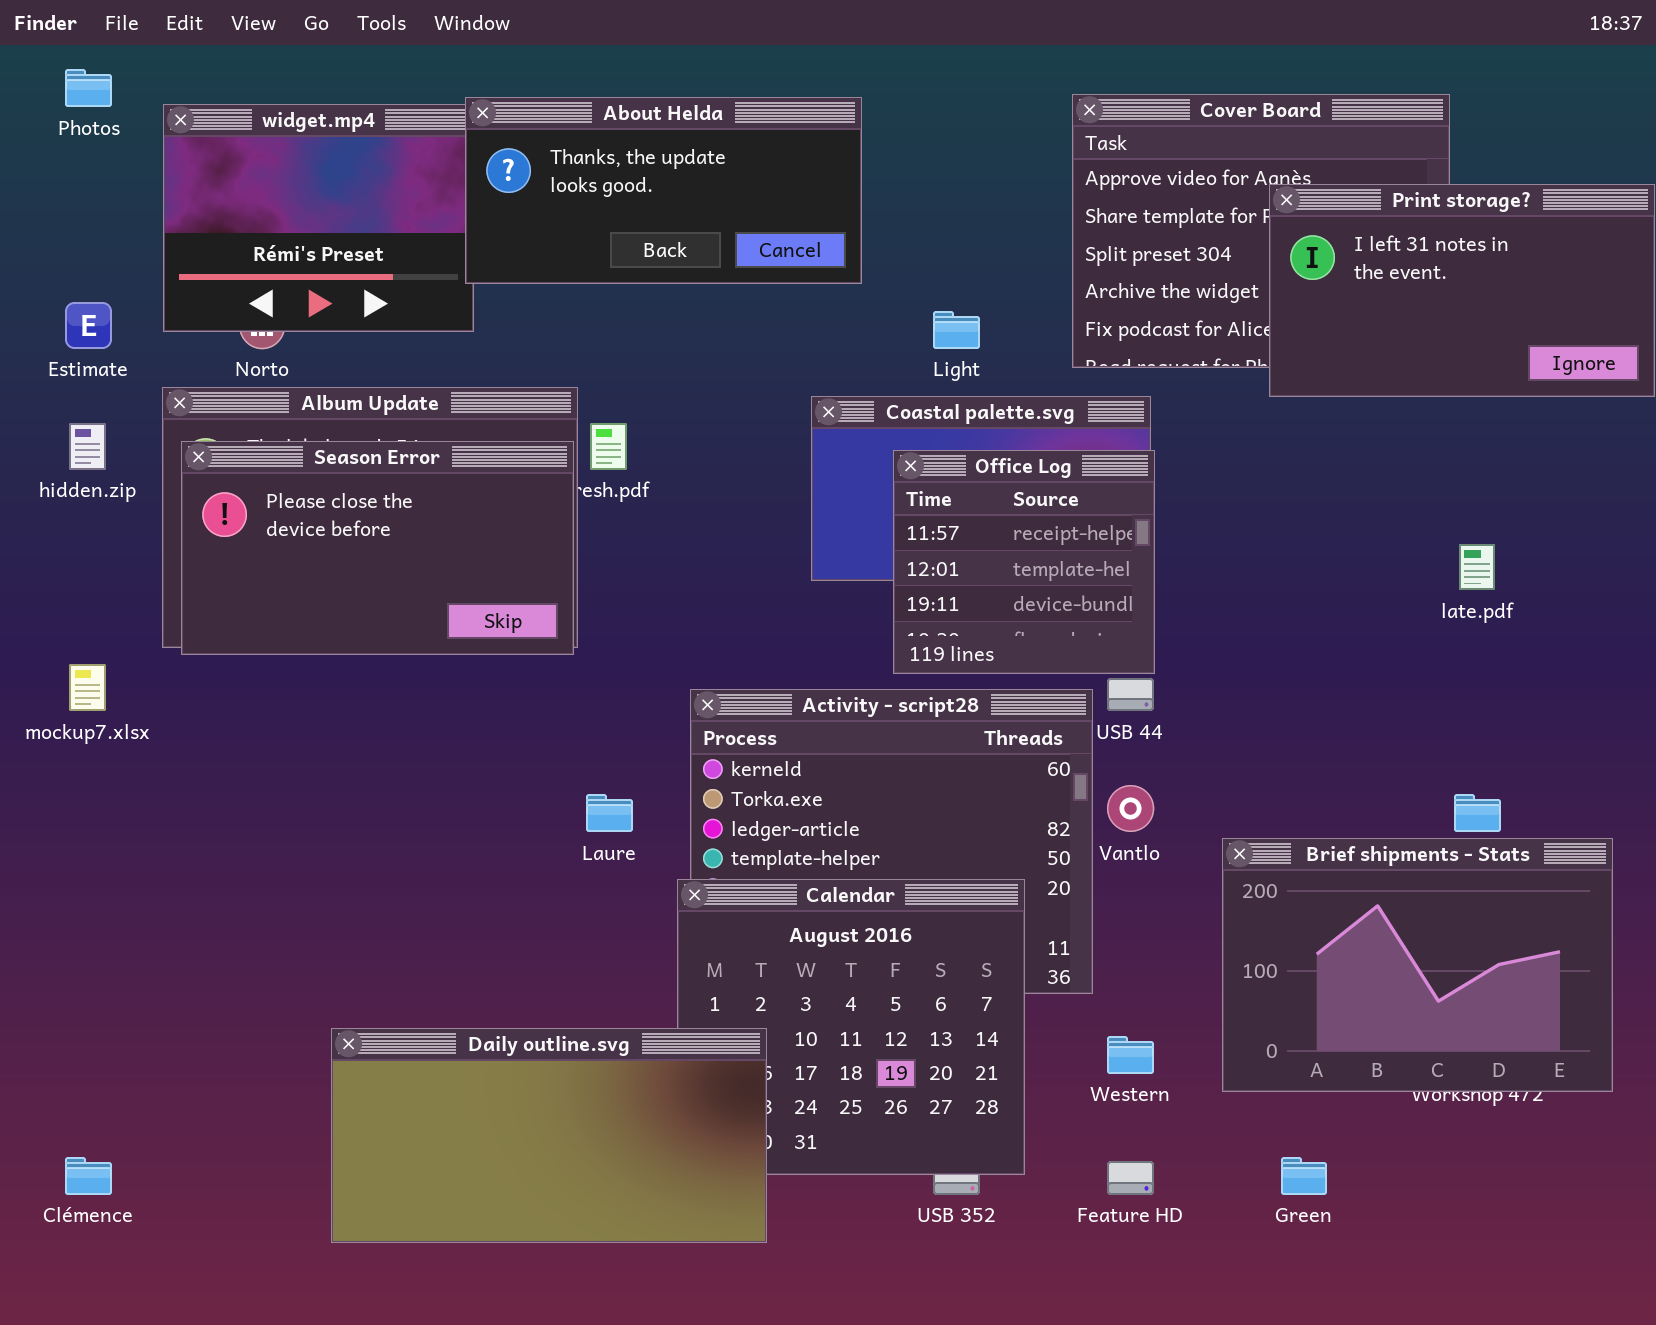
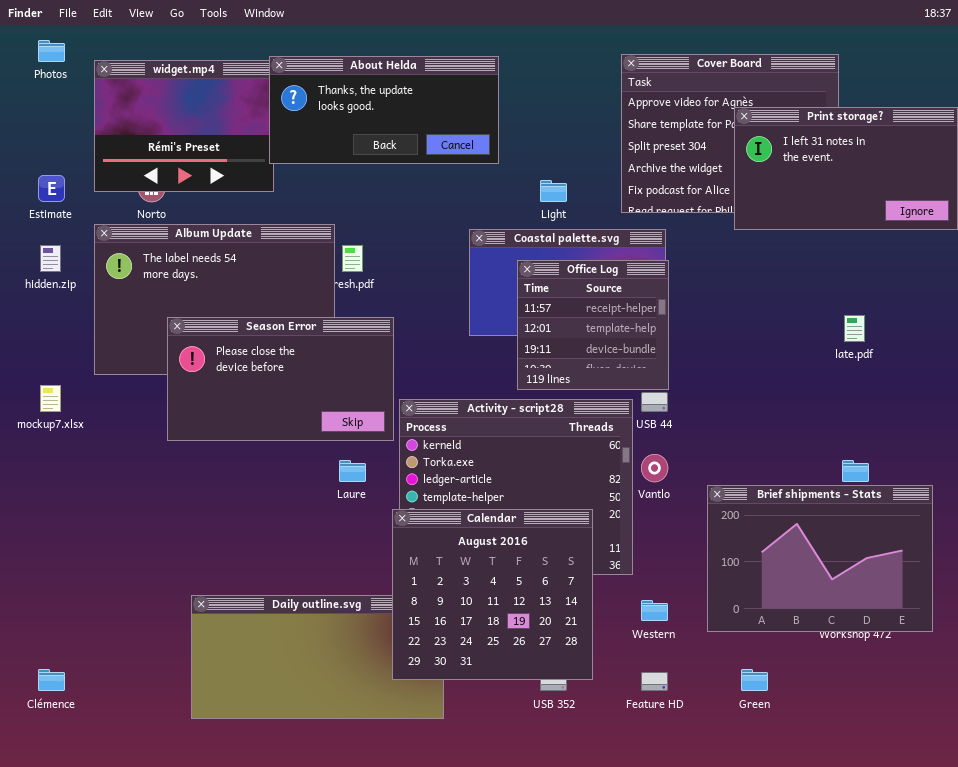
Season Error: [181,441,574,655] -> [167,317,394,441], moved
Calendar: [677,879,1025,1175] -> [392,509,593,680], raised

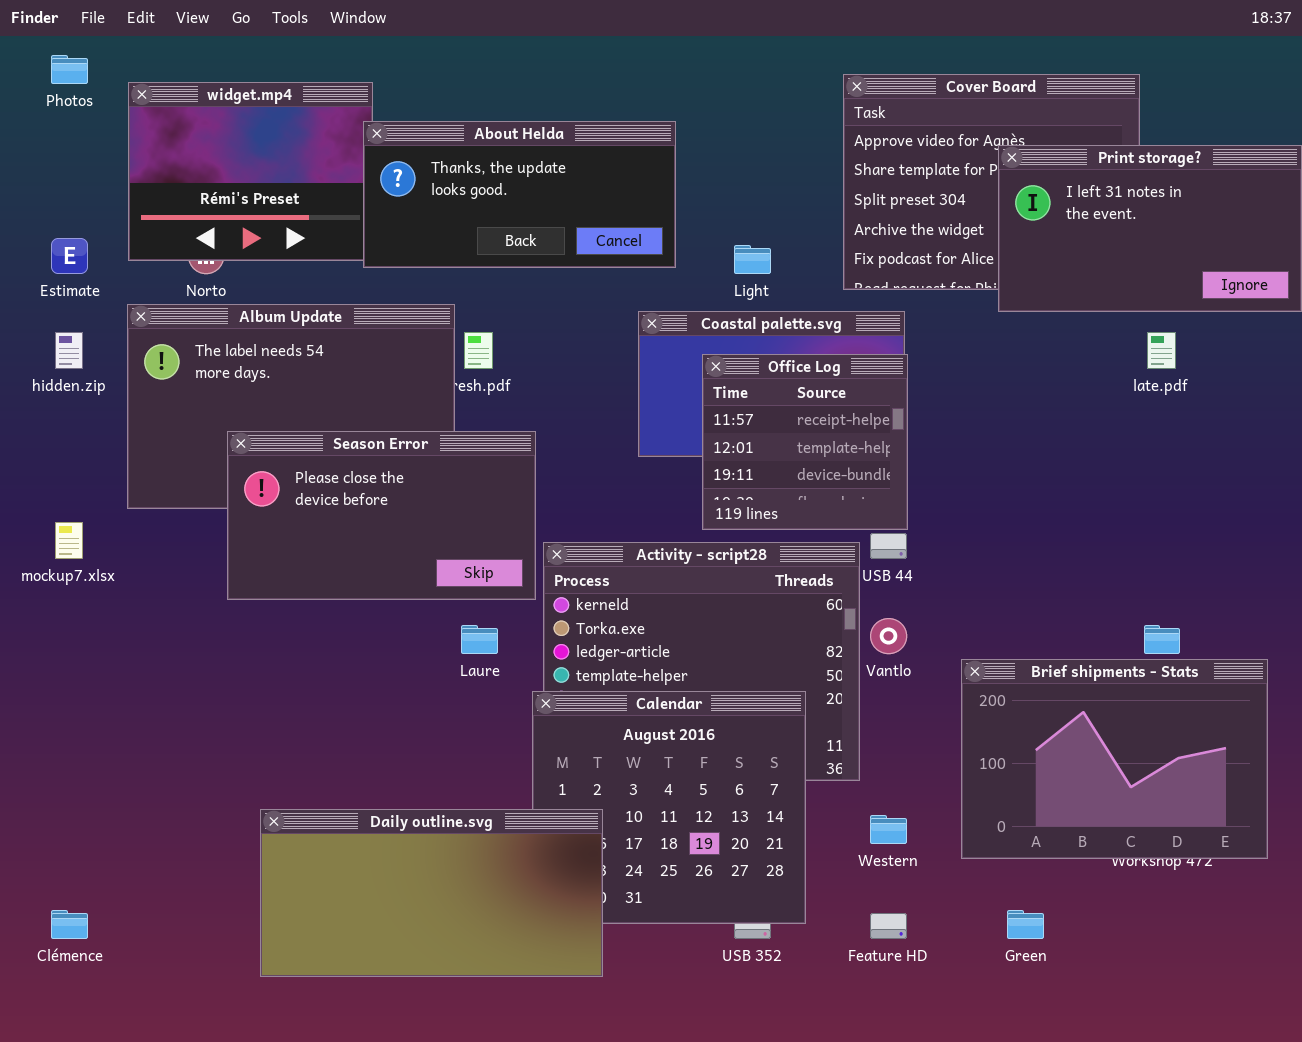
About Helda: [269,56,499,164] -> [363,121,676,268], moved
late.pdf: [844,315,865,342] -> [1147,332,1176,369], moved
Daily outline.svg: [191,595,444,719] -> [260,809,603,977], raised

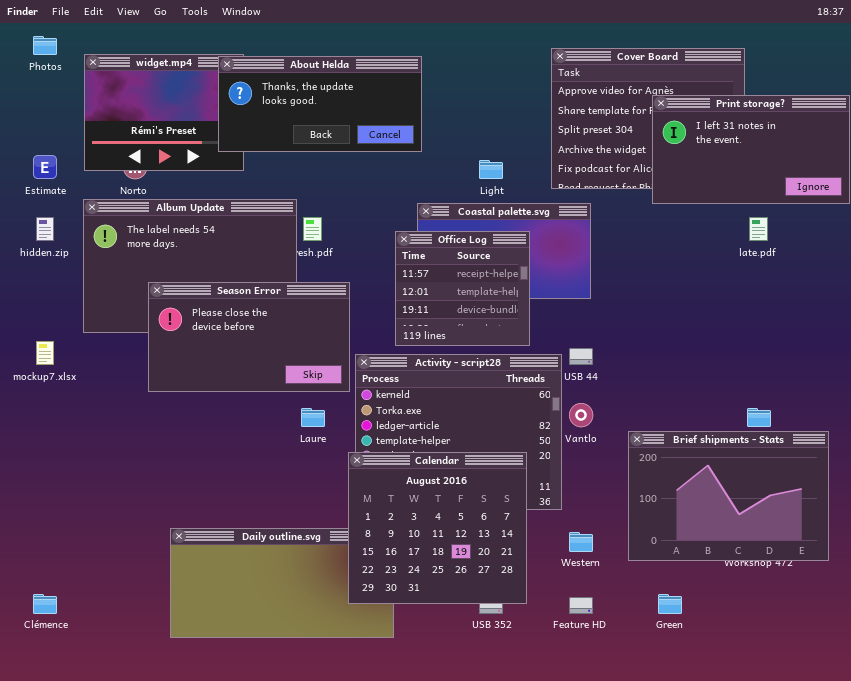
About Helda: [363,121,676,268] -> [218,56,422,152], moved
Office Log: [702,354,908,530] -> [395,231,530,346], moved
Calendar: [532,691,806,924] -> [348,452,527,604], raised

